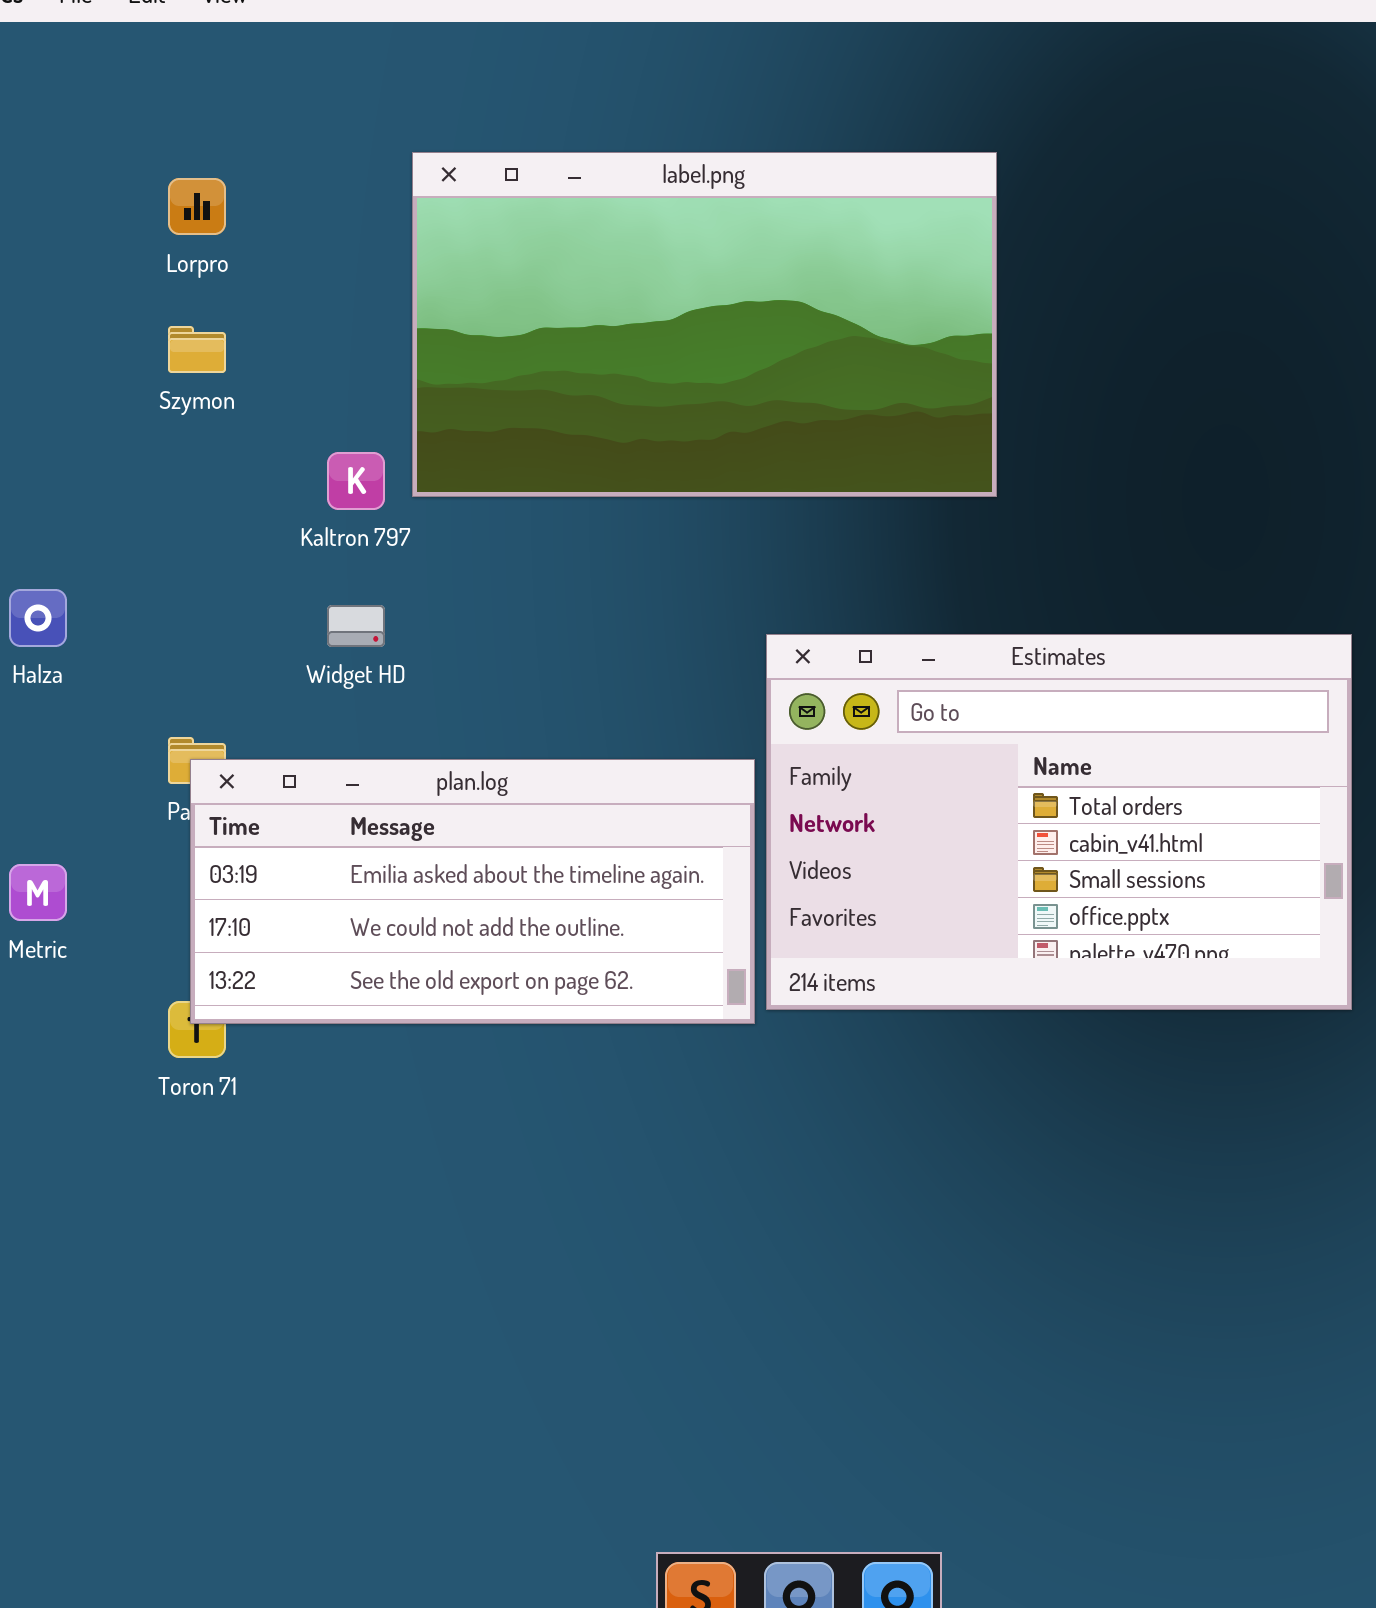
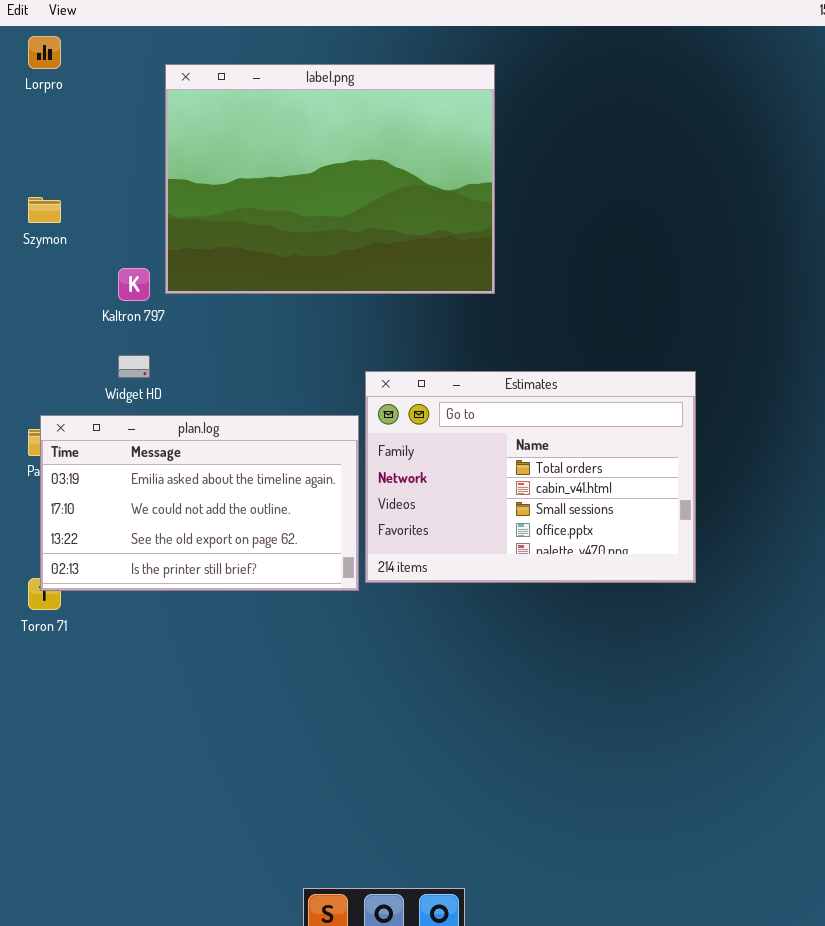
label.png: [412,152,997,497] -> [165,64,495,294], resized
Lorpro: [168,178,226,235] -> [28,36,61,69], moved
plan.log: [190,759,755,1024] -> [40,415,359,591], resized

